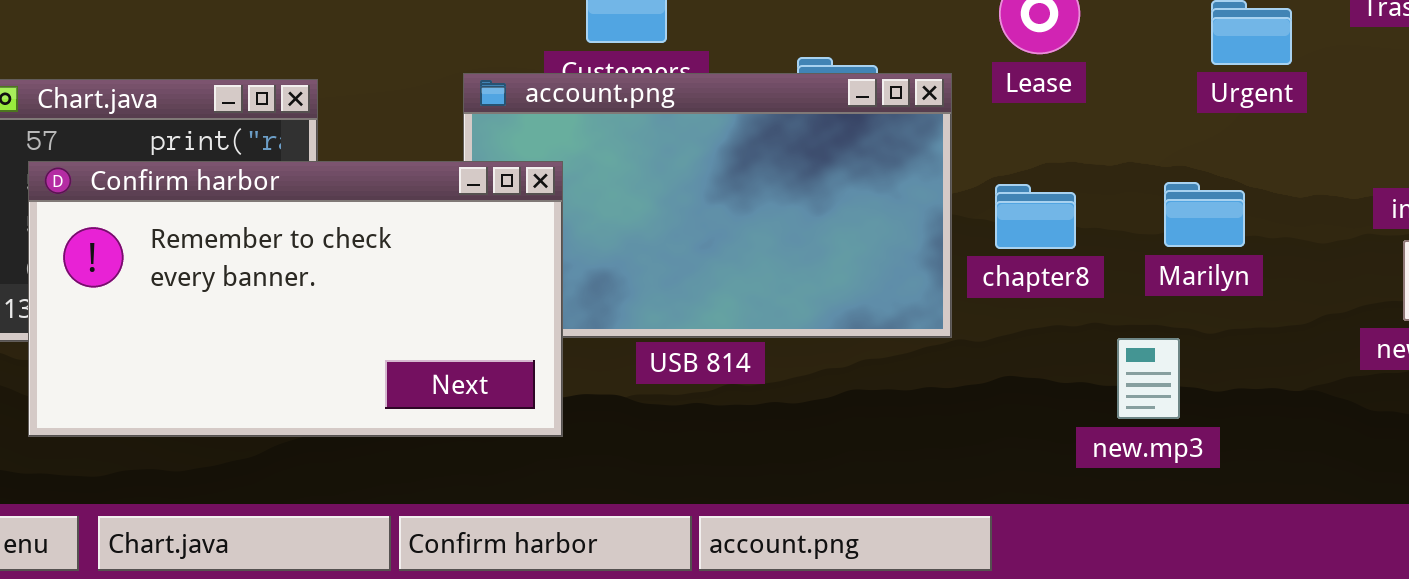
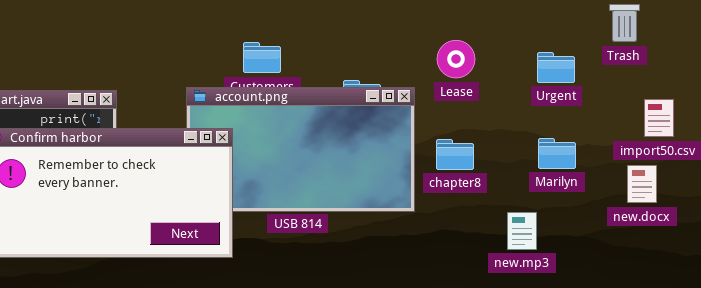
Marilyn: [1164,182,1245,247] -> [538,138,576,169], moved
new.mp3: [1117,338,1180,419] -> [507,212,537,250], moved

